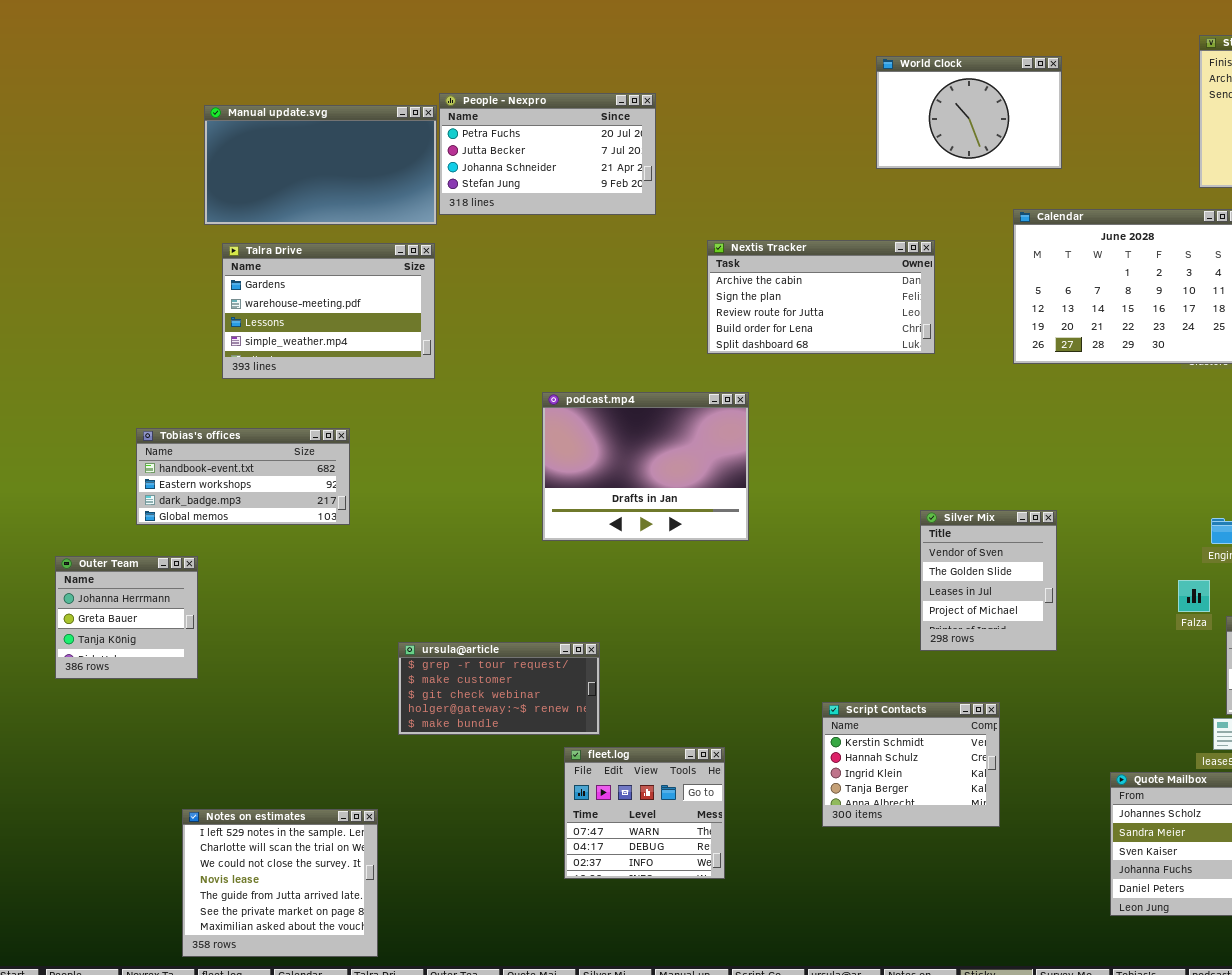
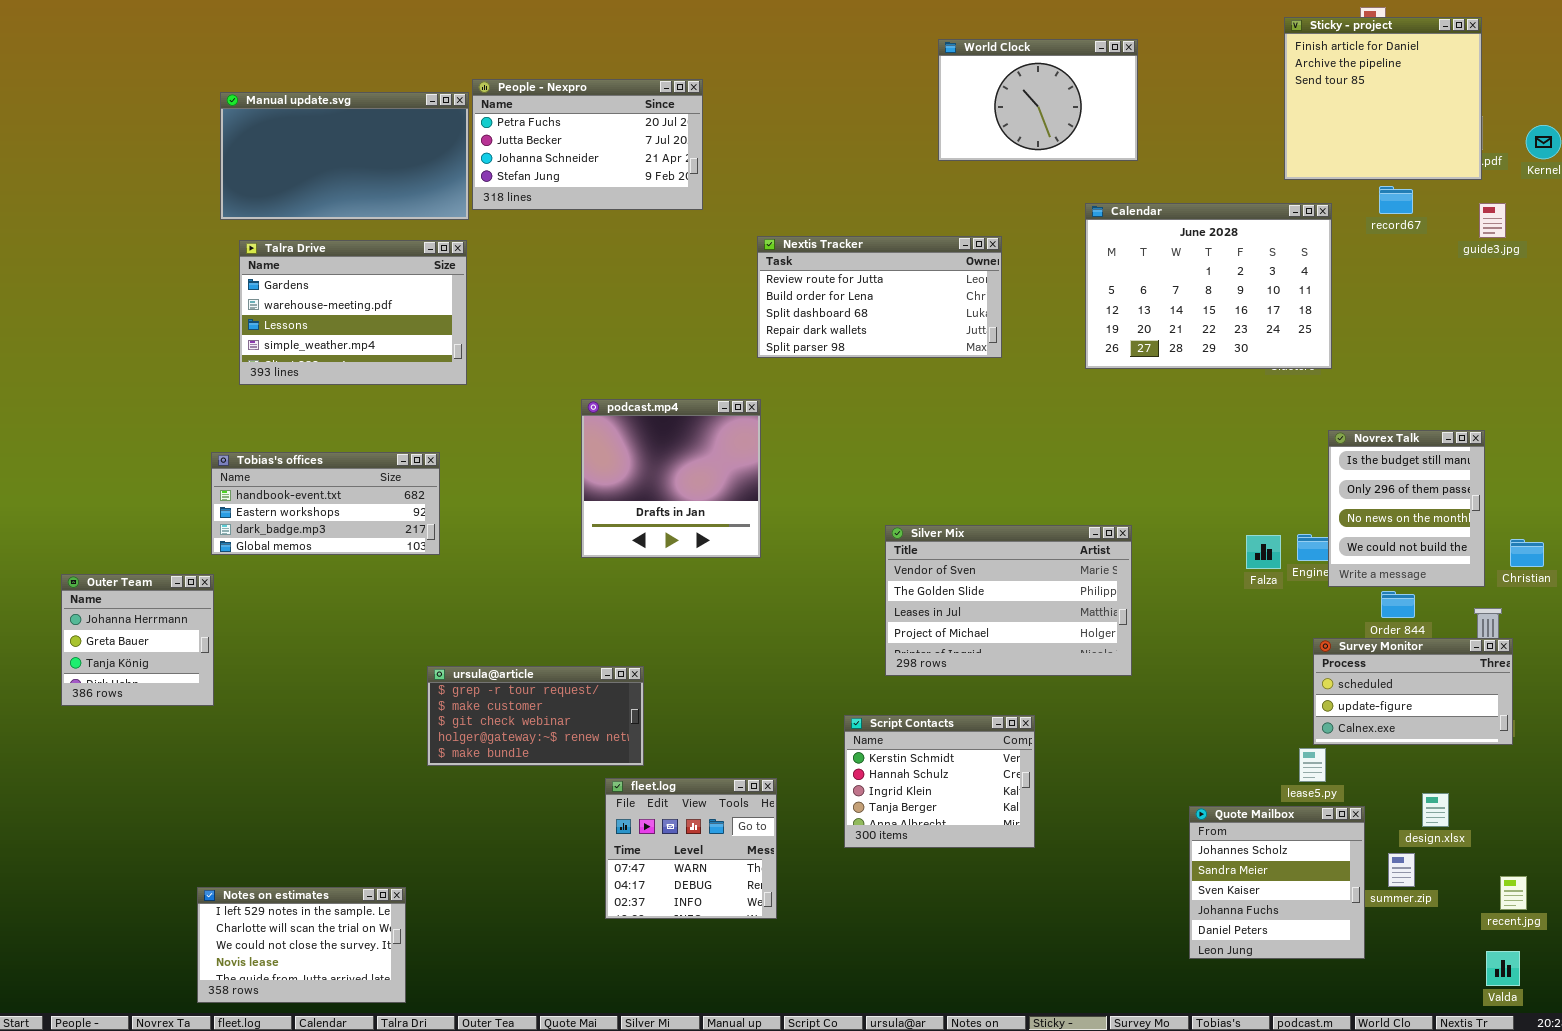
Nextis Tracker: [707,240,935,354] -> [757,236,1002,358], scrolled down 2 rows
podcast.mp4: [542,392,749,541] -> [581,399,761,558], resized
Tobias's offices: [136,428,350,525] -> [211,452,440,555], moved
Silver Mix: [920,510,1057,651] -> [885,525,1132,676], resized
Falza: [1178,580,1210,612] -> [1246,535,1281,569], moved
Script Contacts: [822,702,1000,827] -> [844,715,1035,848], moved
Notes on estimates: [182,809,378,957] -> [197,887,406,1003], resized

